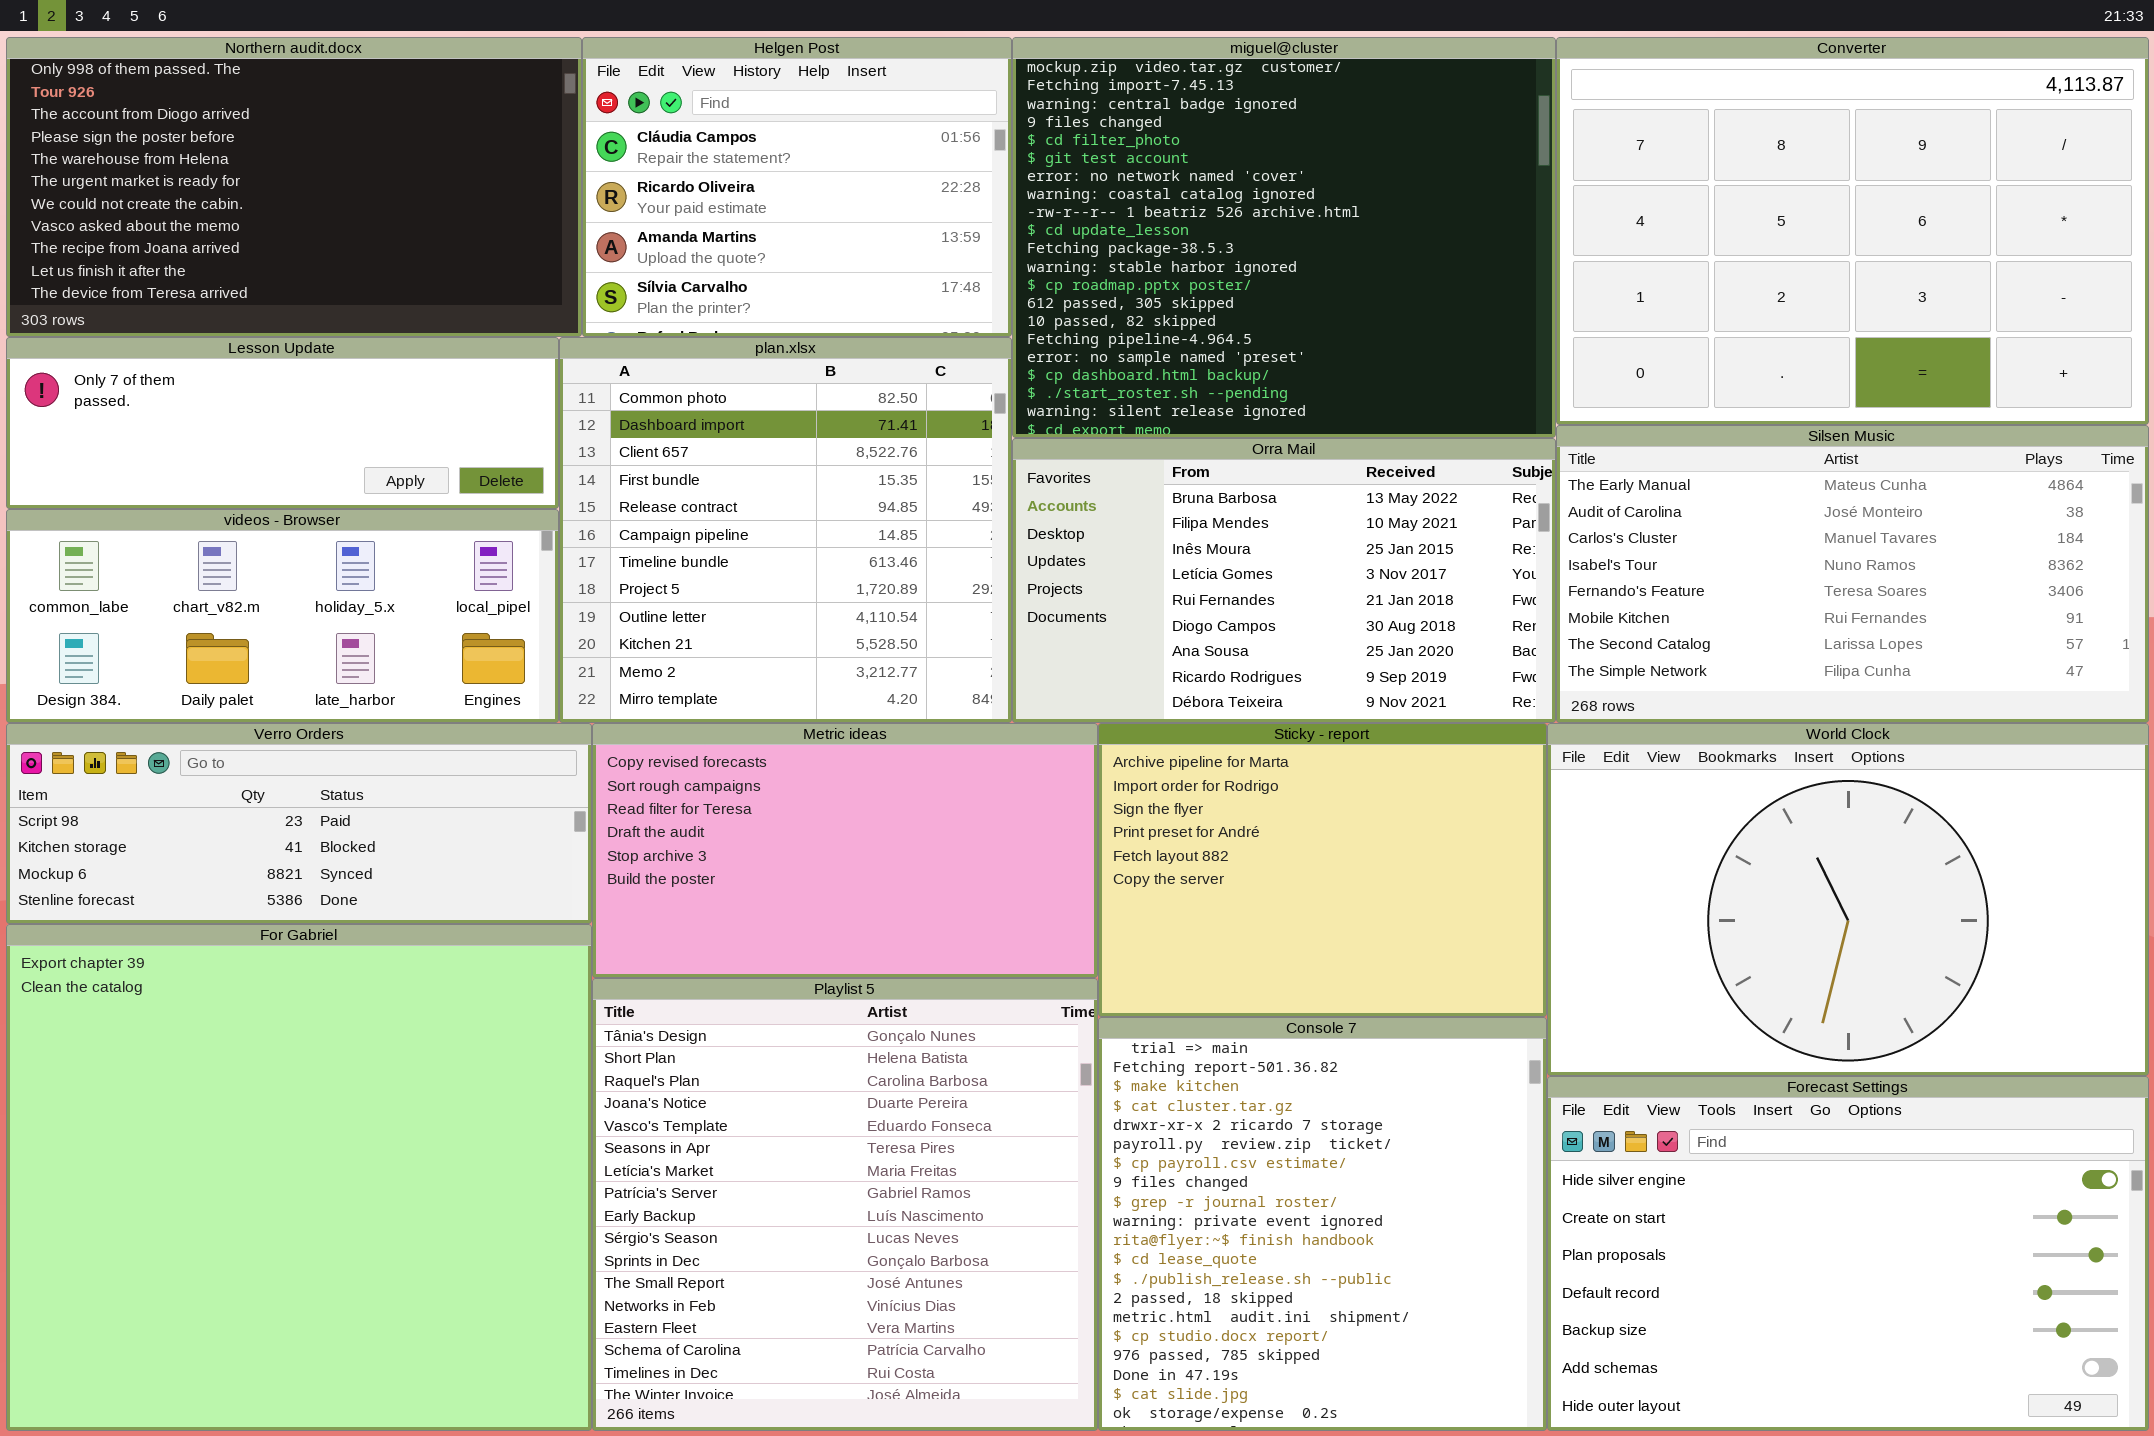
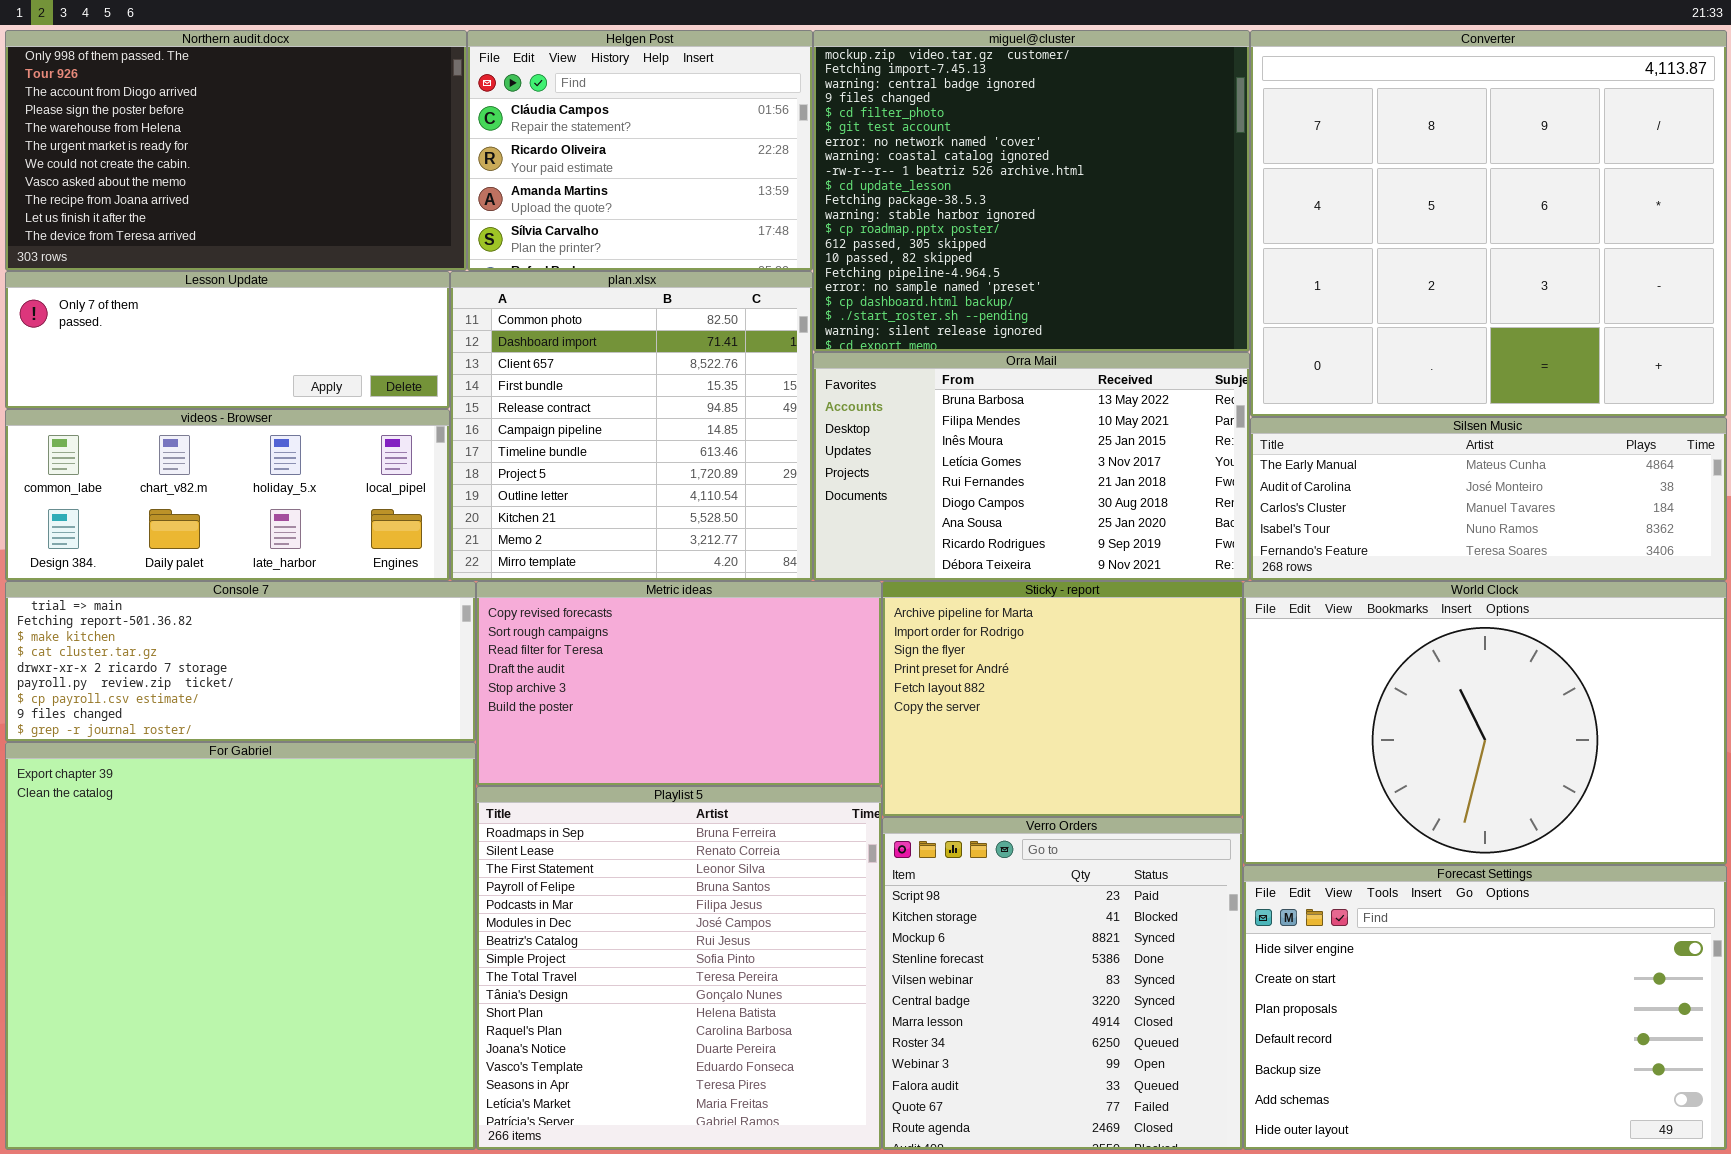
Converter: [1556,37,2149,425] -> [1250,30,1727,417], resized
Silsen Music: [1556,425,2149,723] -> [1250,417,1727,581], resized
Verro Orders: [6,723,592,924] -> [882,817,1243,1150], moved, resized
Playlist 5: [592,978,1098,1431] -> [476,786,882,1150], scrolled up 9 rows
Console 7: [1098,1017,1547,1431] -> [5,581,476,742], moved, resized

